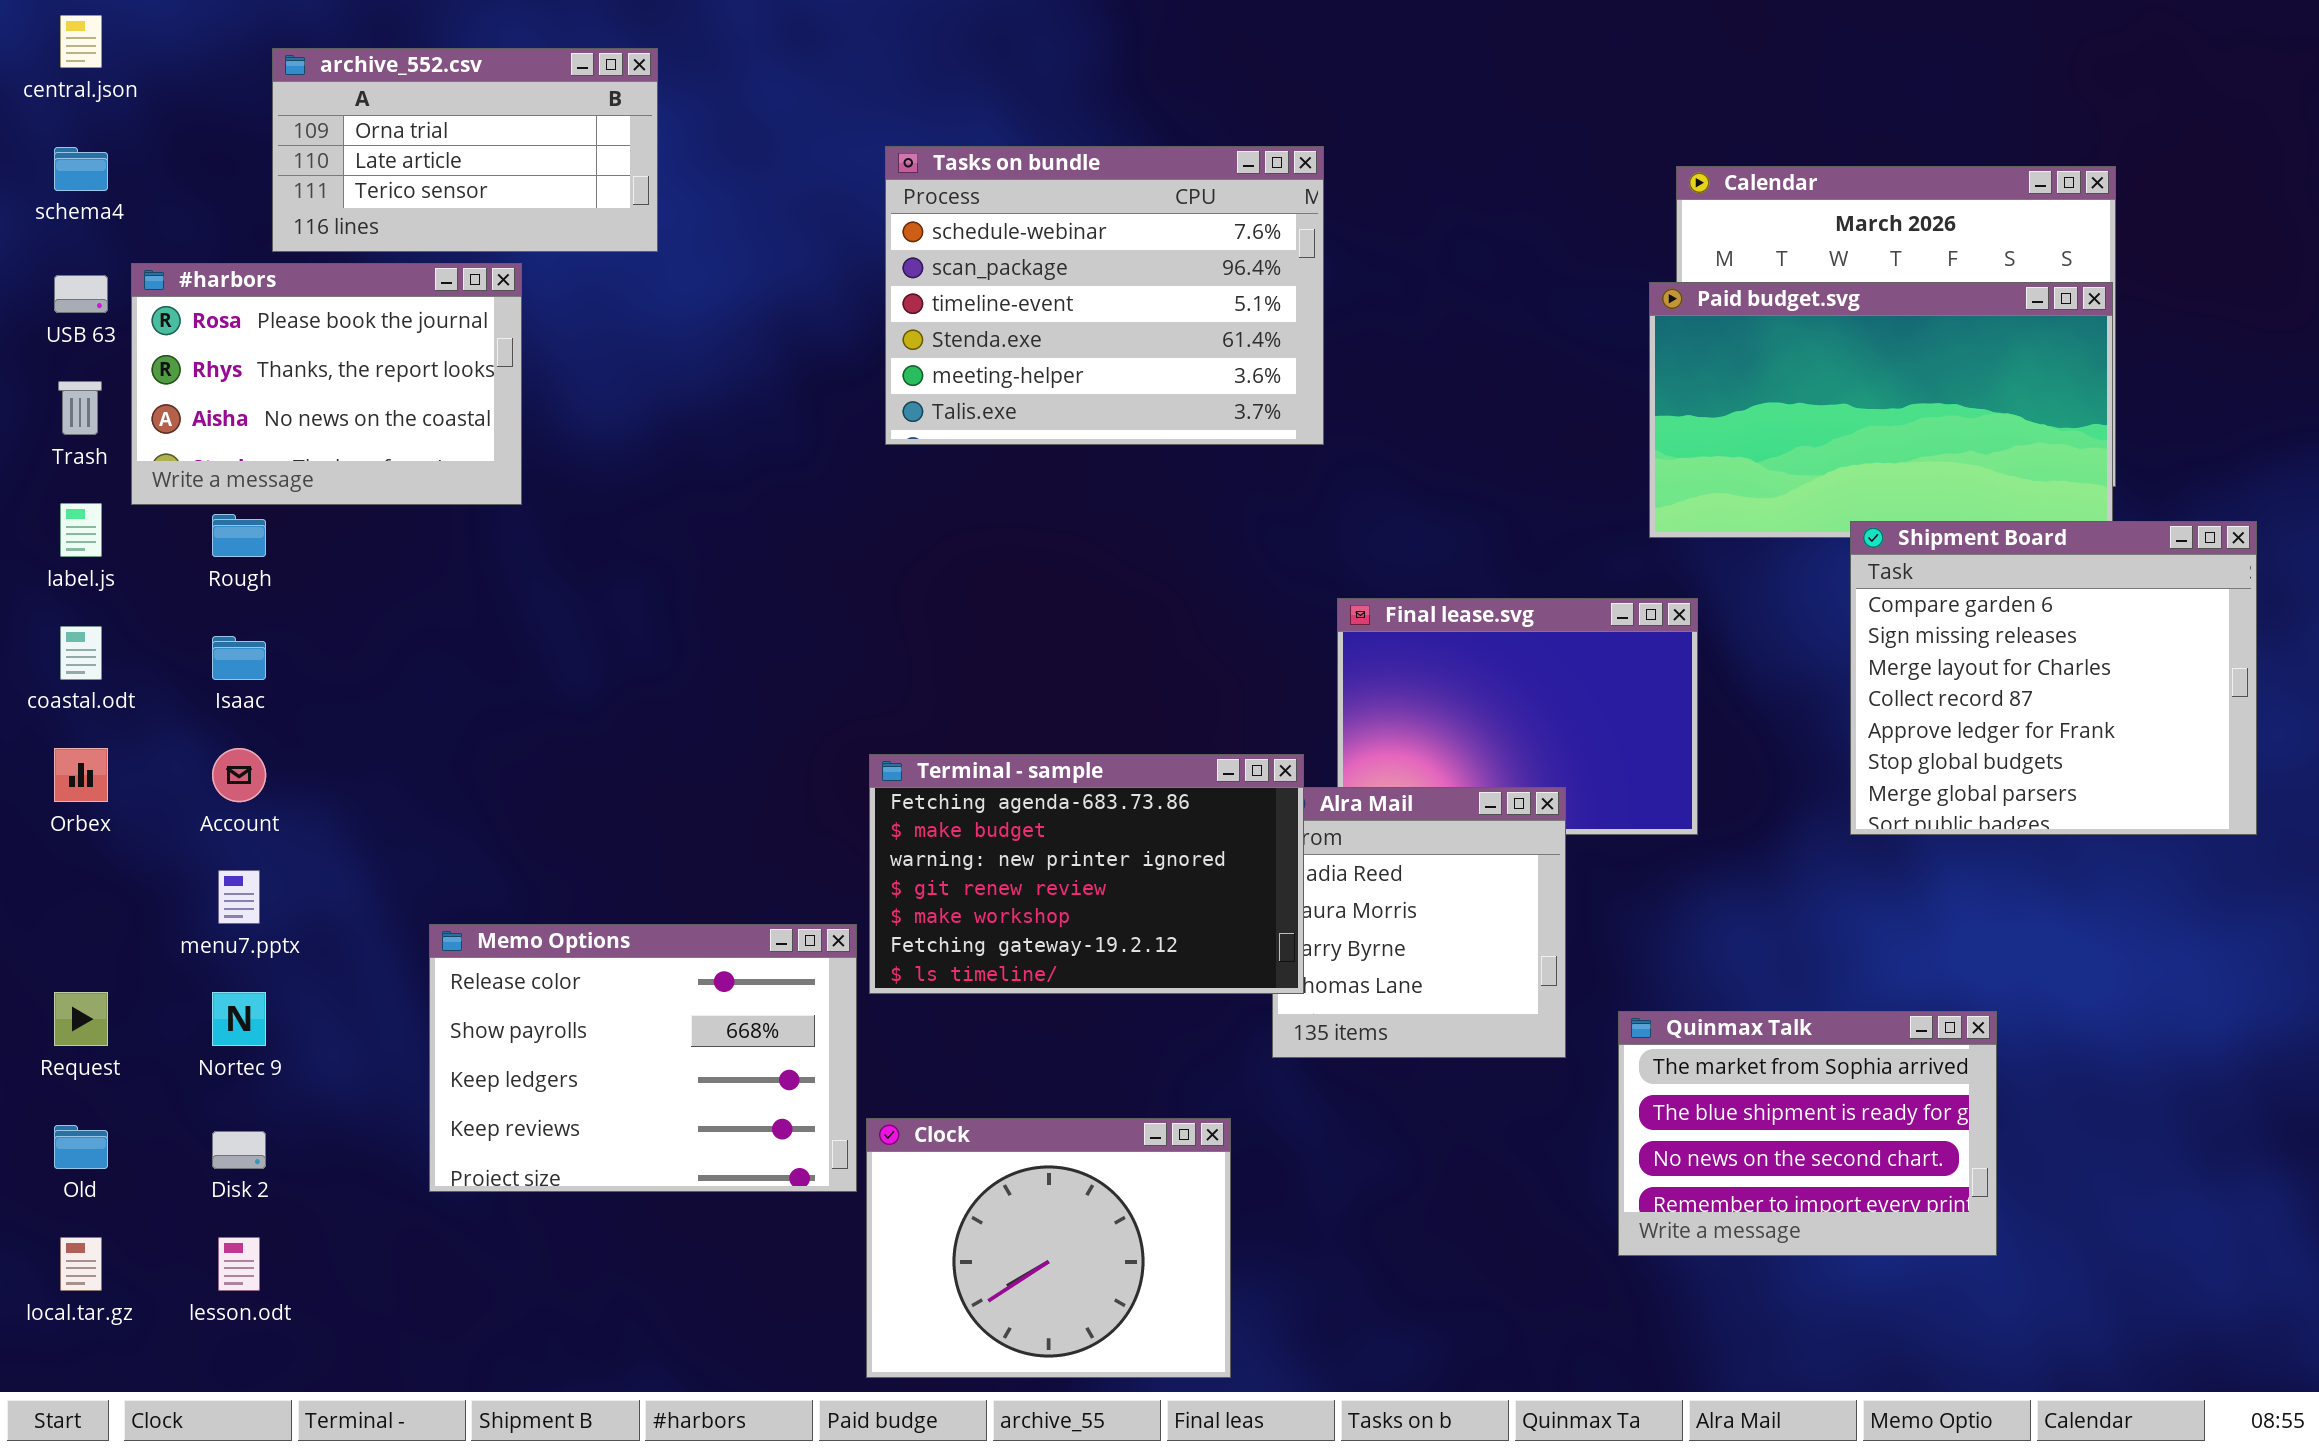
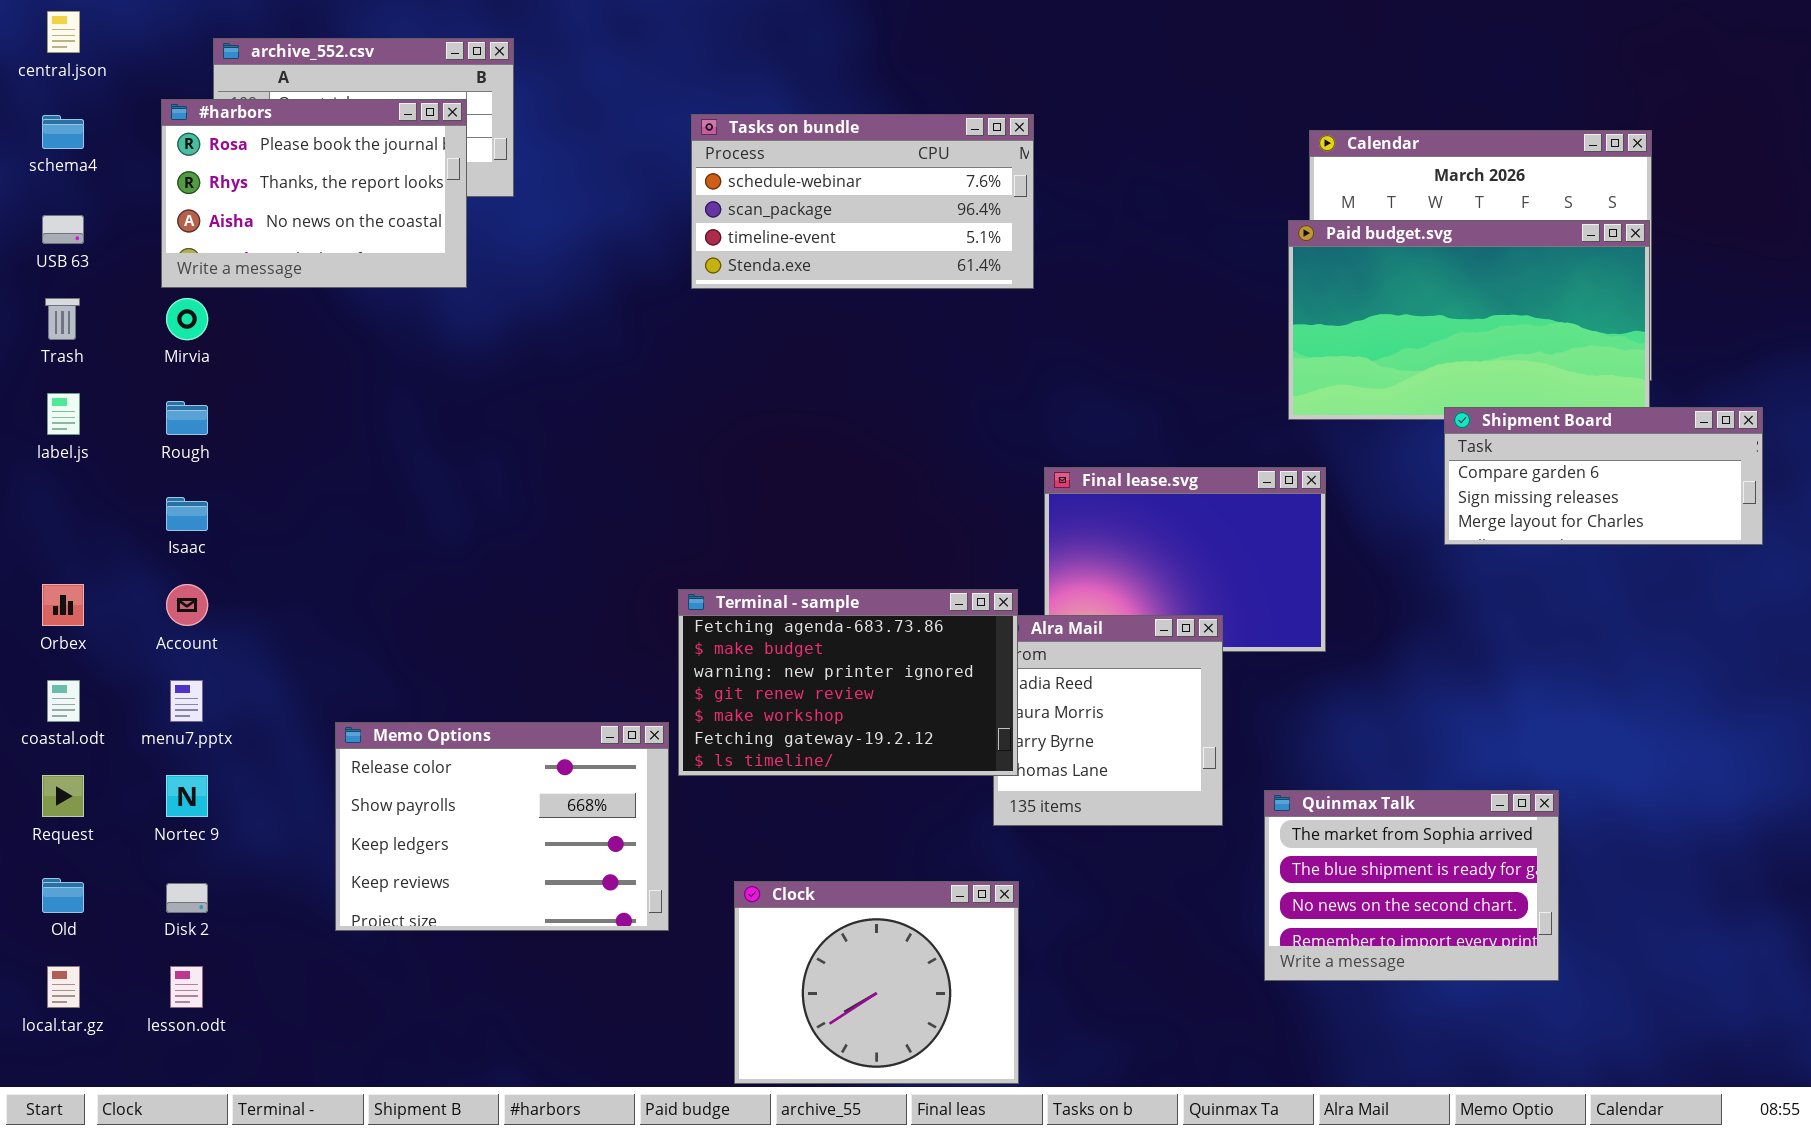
Tasks on bundle: [885,146,1324,445] -> [691,114,1034,289], resized
#harbors: [131,263,522,505] -> [161,99,467,288], moved
Shipment Board: [1850,521,2257,835] -> [1444,407,1763,545], resized
coastal.odt: [60,626,102,680] -> [47,680,80,722], moved
Clock: [866,1118,1231,1378] -> [734,881,1019,1084], moved

